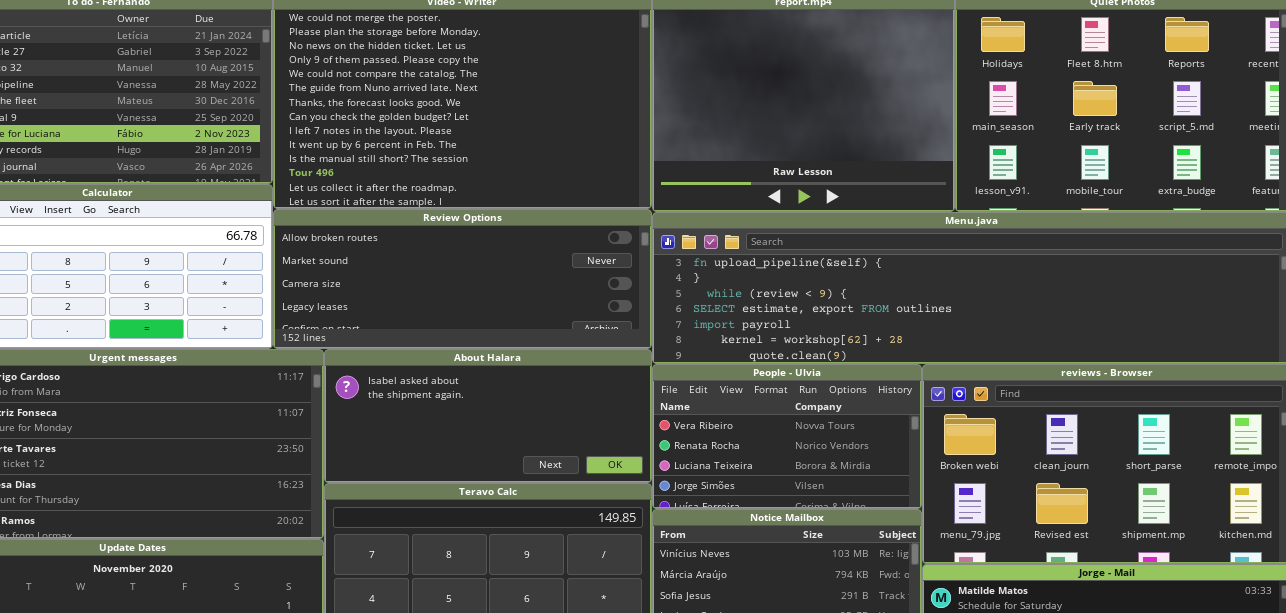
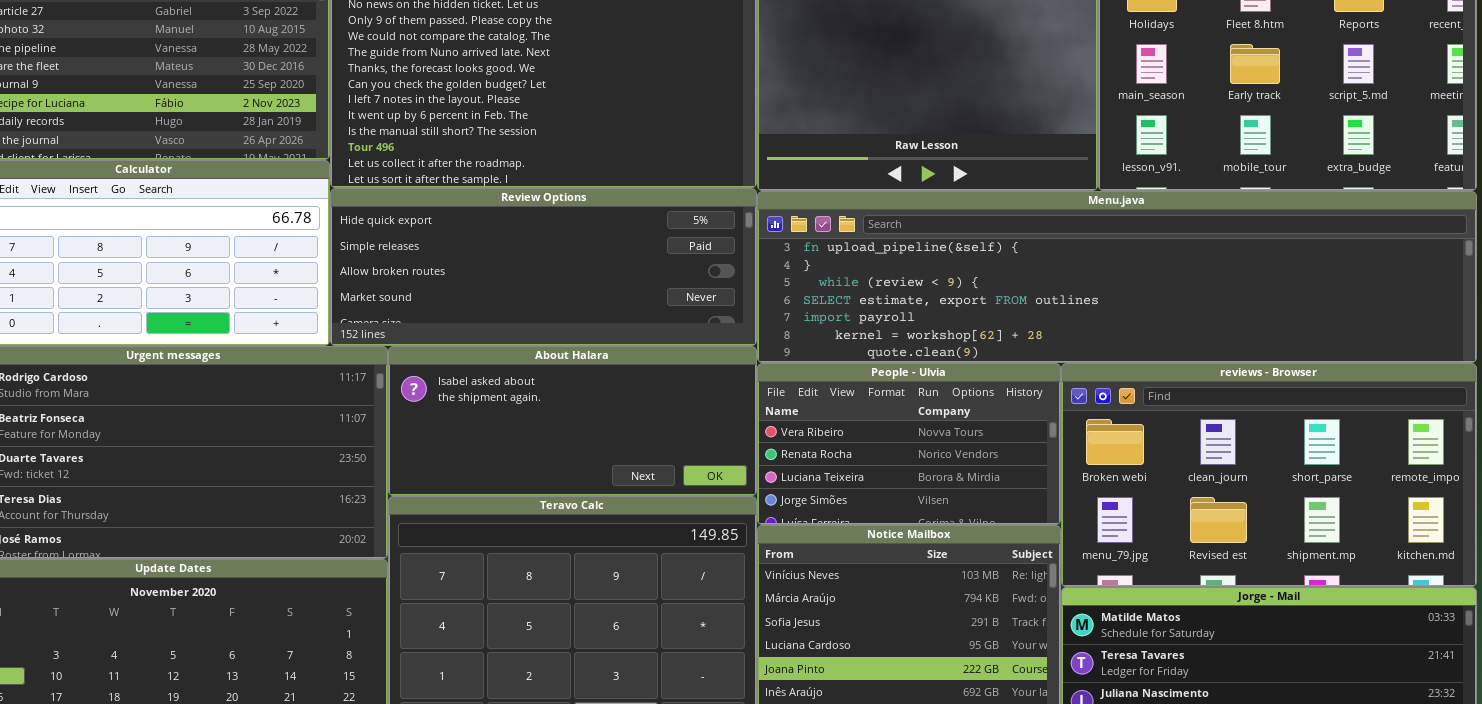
Review Options: [273,209,652,349] -> [330,188,757,346], scrolled up 2 rows

